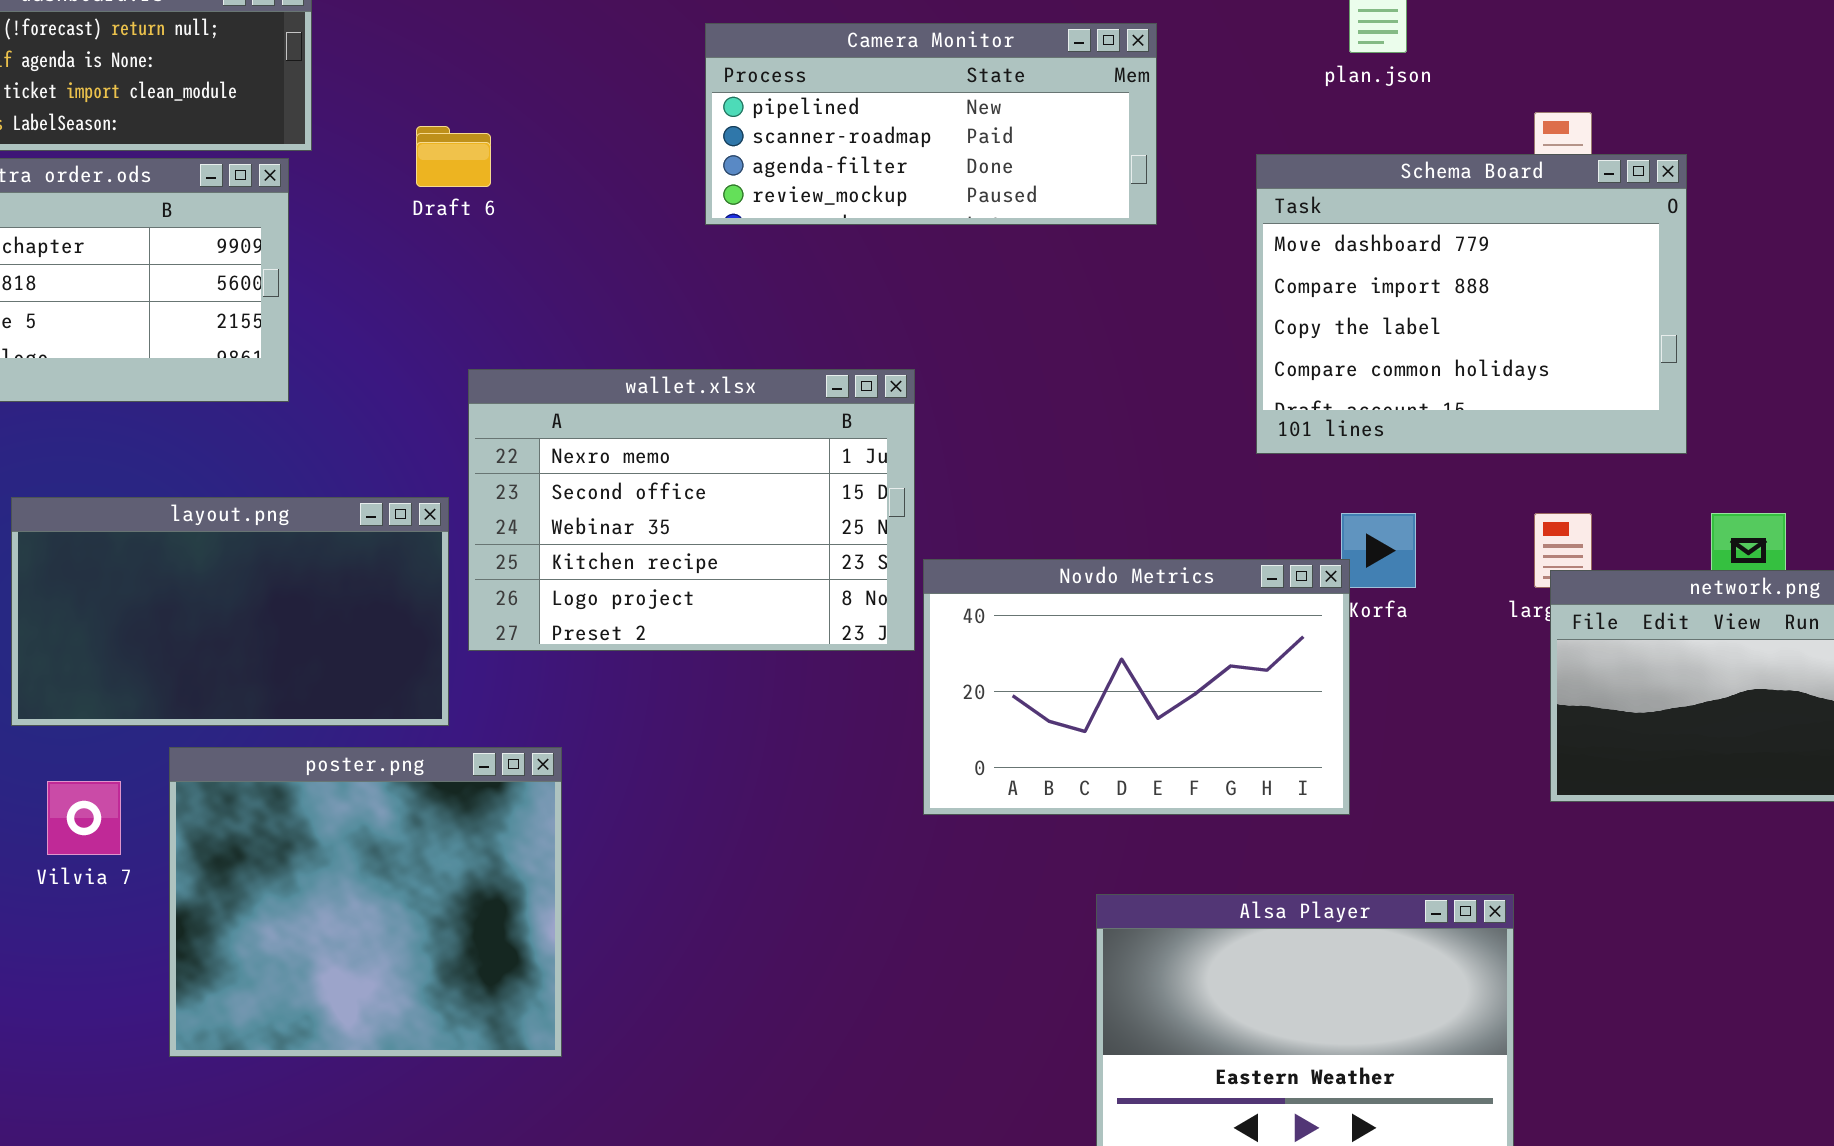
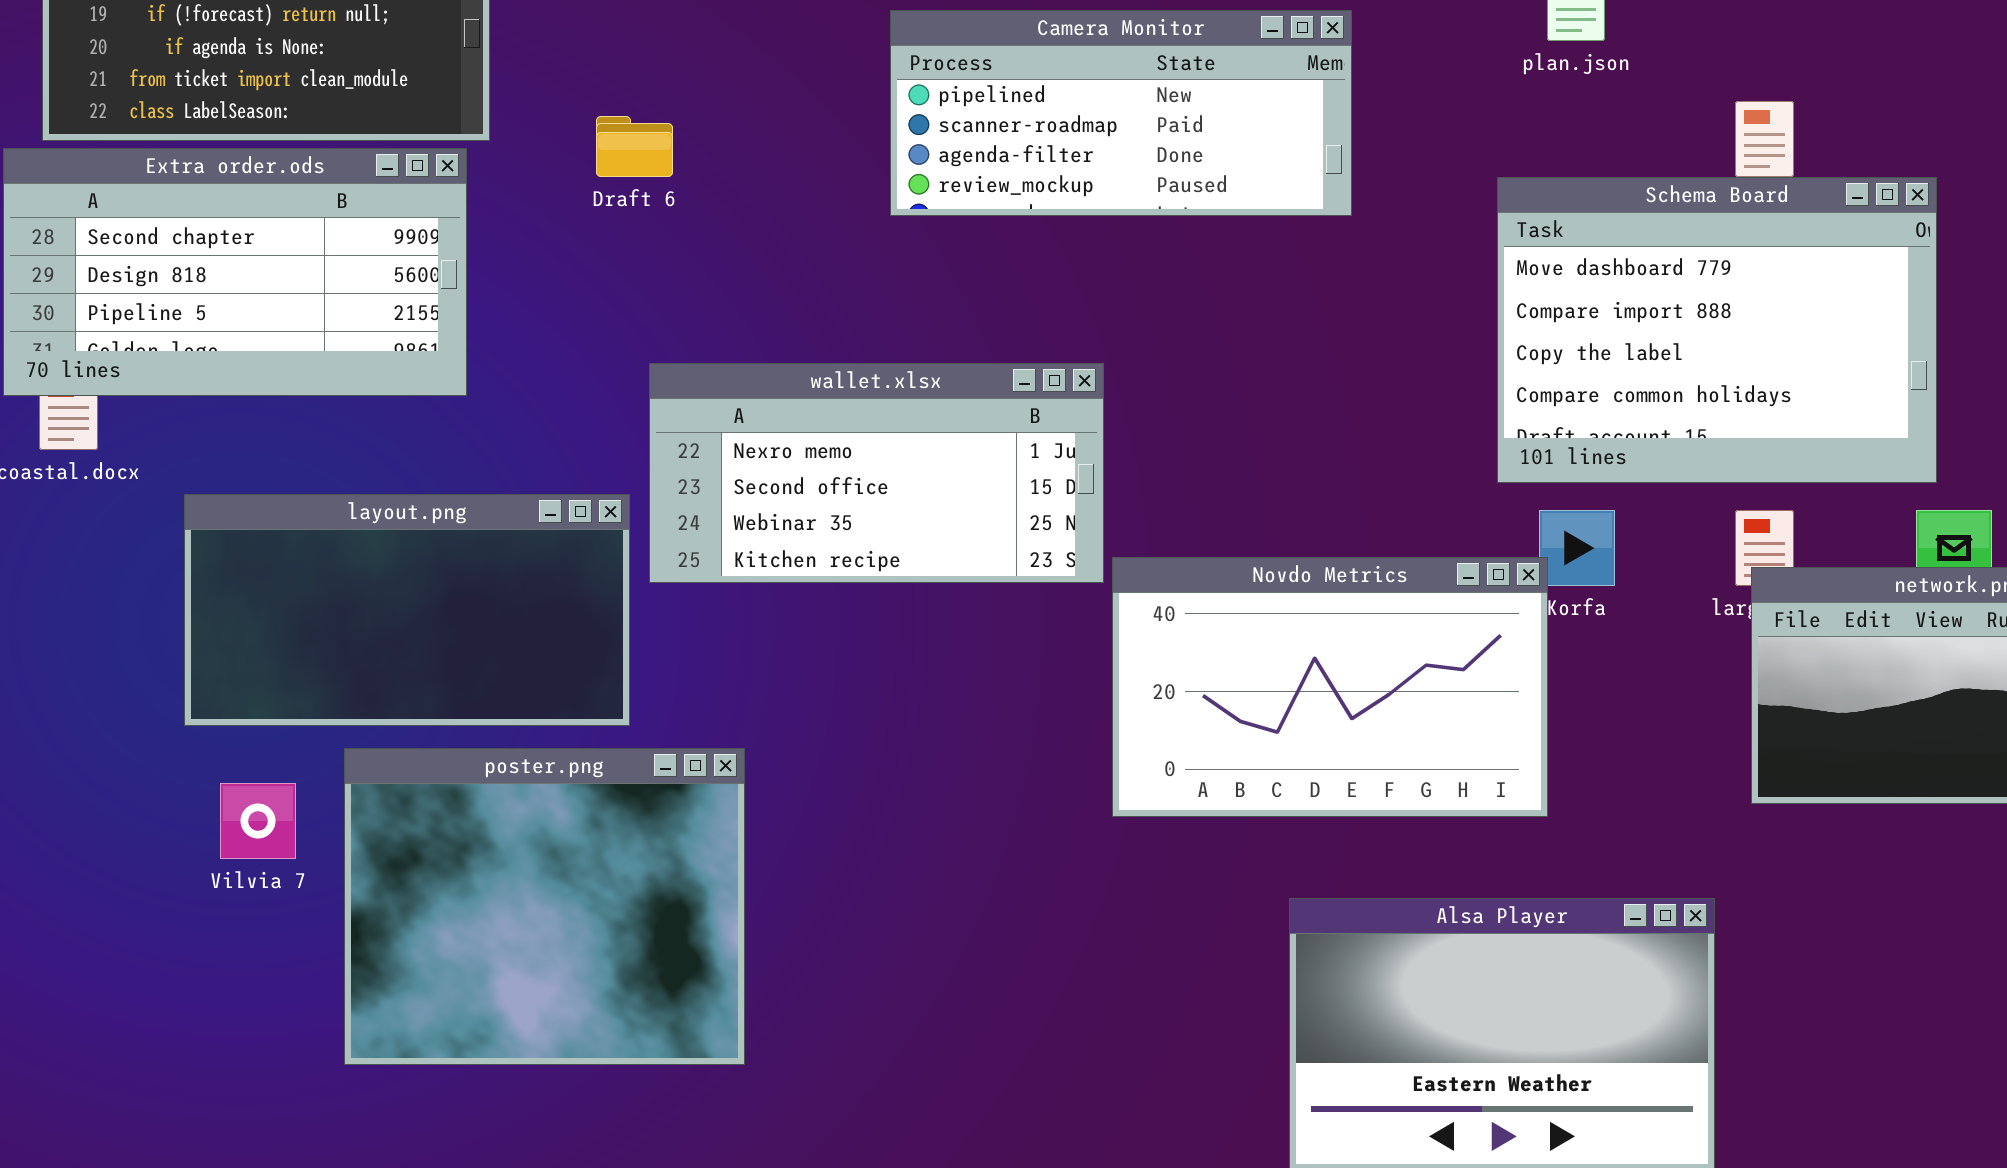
Schema Board: [1256,154,1687,454] -> [1497,177,1937,483], moved
wallet.xlsx: [468,369,915,651] -> [649,363,1104,583], resized

